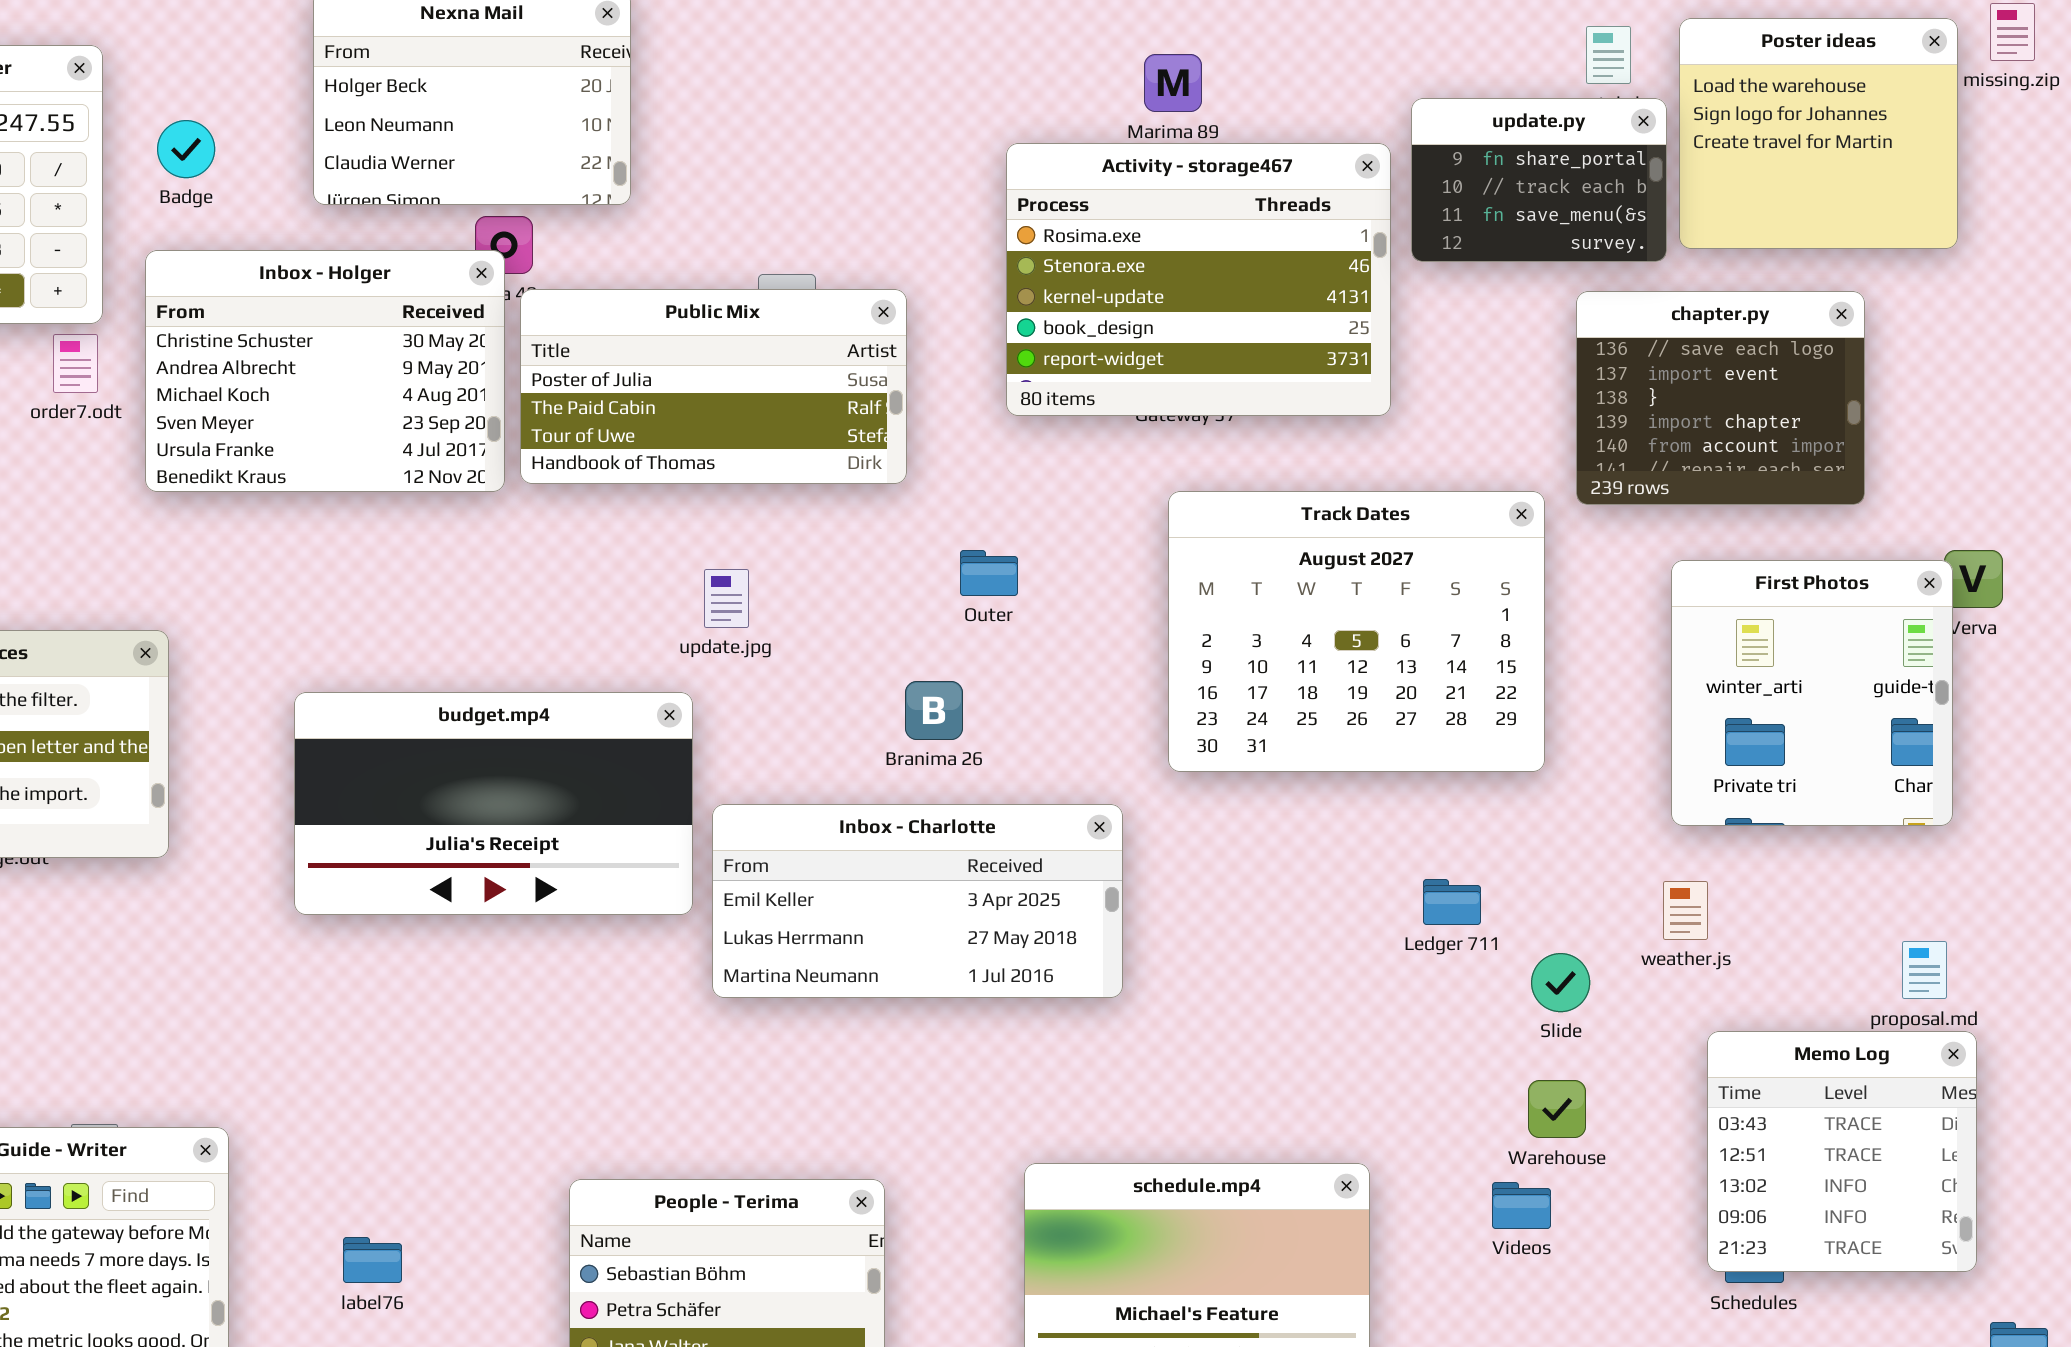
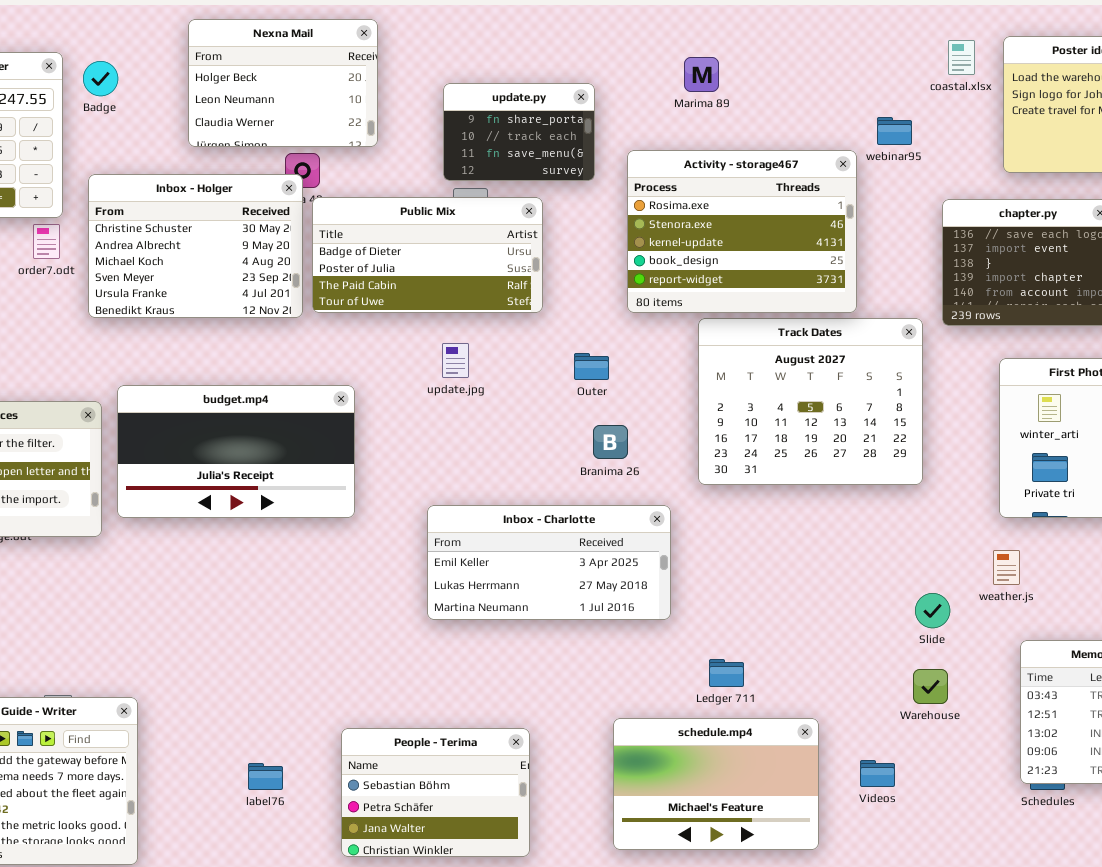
update.py: [1411,98,1667,262] -> [443,83,595,181], moved
Badge: [157,120,215,178] -> [83,61,118,96], moved
Activity - storage467: [1006,143,1391,416] -> [627,150,857,313], moved
Public Mix: [520,289,907,484] -> [312,197,543,313], scrolled up 1 row
update.jpg: [704,569,749,628] -> [442,343,469,378], moved
Branima 26: [905,681,963,740] -> [593,425,628,459], moved
budget.mp4: [294,692,693,915] -> [117,385,355,518], moved
Ledger 711: [1423,879,1481,925] -> [709,659,744,687], moved
Videos: [1492,1182,1551,1229] -> [860,760,895,787], moved
label76: [343,1237,402,1283] -> [248,763,283,790], moved

